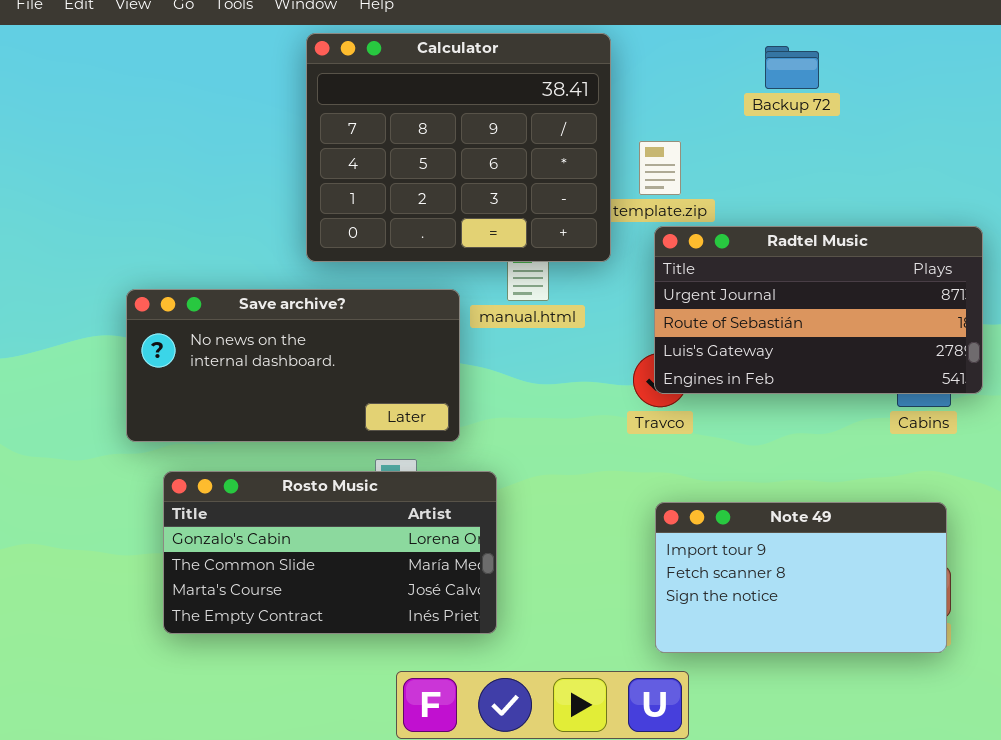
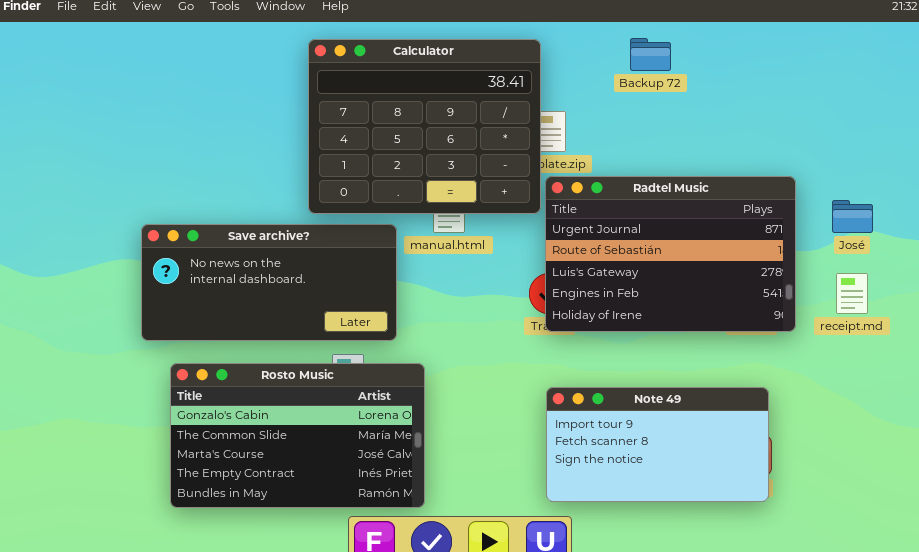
Calculator: [306,33,611,262] -> [308,39,541,214], moved
Radtel Music: [654,226,983,394] -> [545,176,796,332], resized
Rosto Music: [163,471,497,634] -> [170,363,425,508], resized

